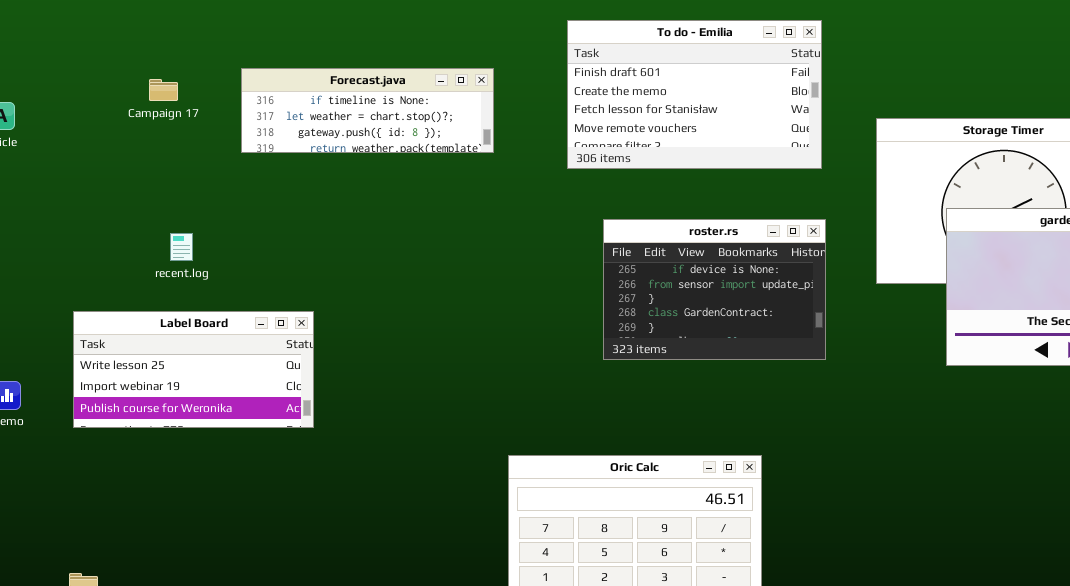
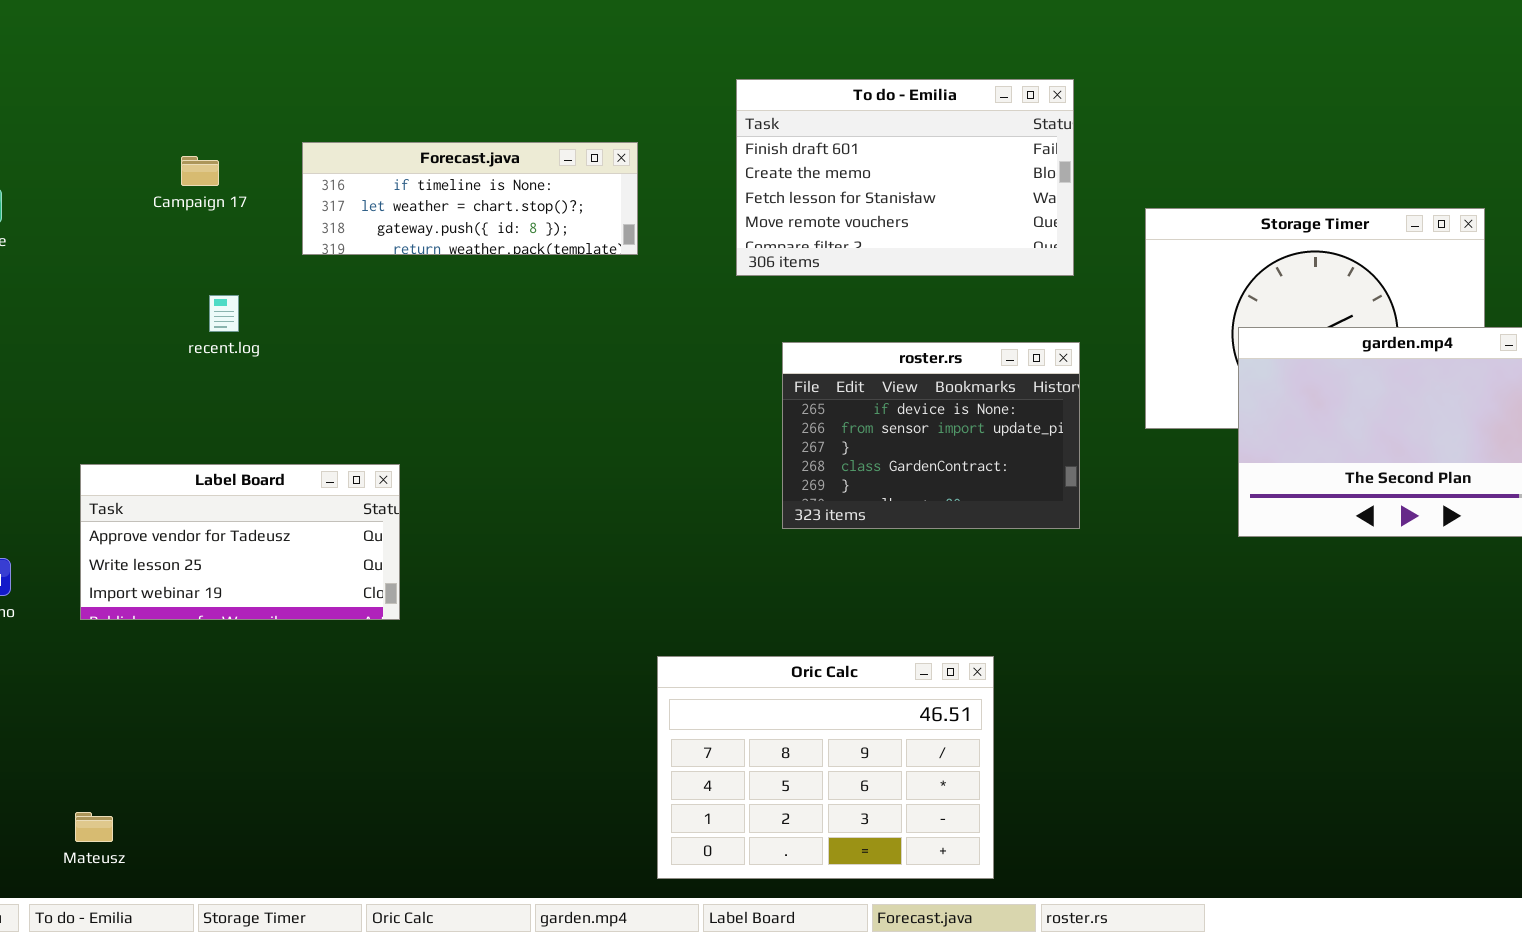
recent.log: [170,233,193,261] -> [209,295,239,332], moved
Label Board: [73,311,314,428] -> [80,464,400,620], scrolled up 1 row

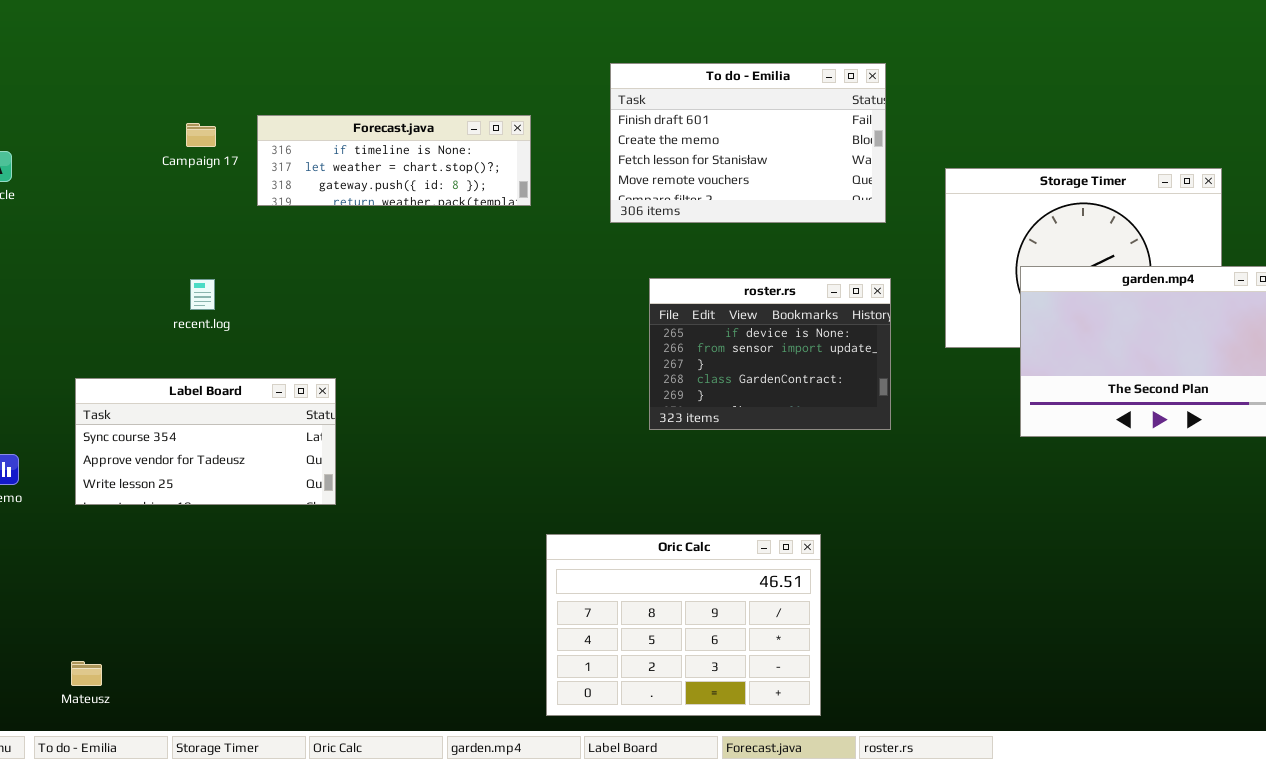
Campaign 17: [181,156,219,186] -> [186,123,216,147], moved
recent.log: [209,295,239,332] -> [190,279,215,310], moved
Label Board: [80,464,400,620] -> [75,378,336,505], scrolled up 1 row

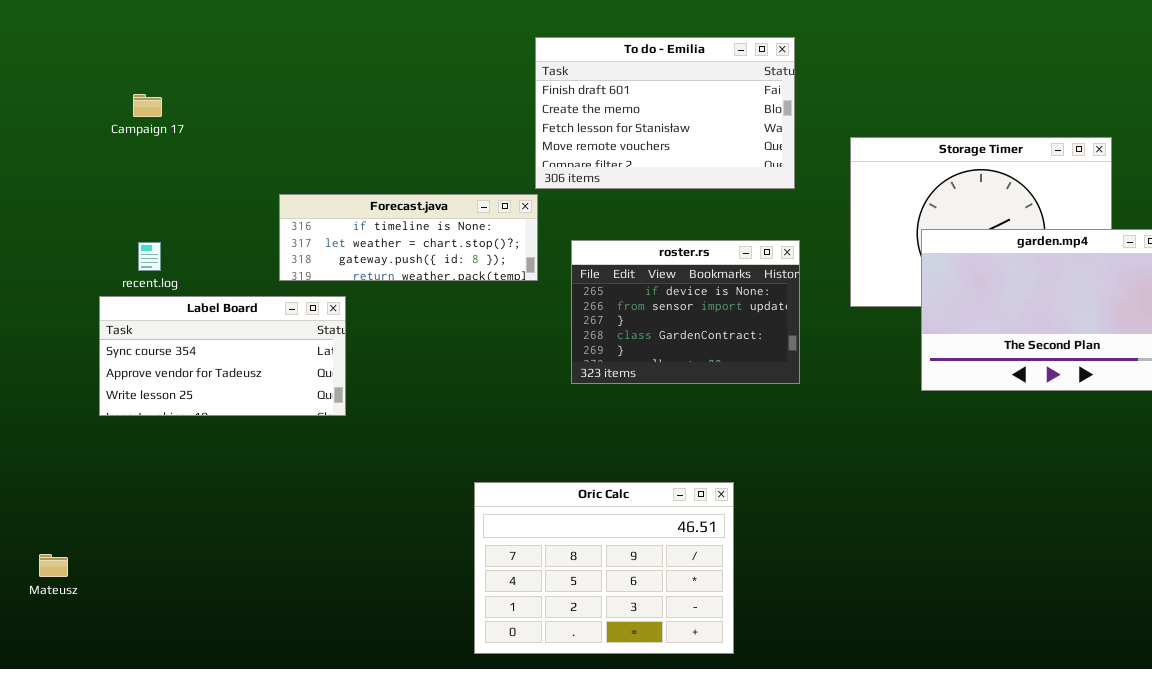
Forecast.java: [257,115,531,206] -> [279,194,538,281], moved
Label Board: [75,378,336,505] -> [99,296,346,416], moved
Mateusz: [71,661,102,686] -> [39,554,68,577], moved

